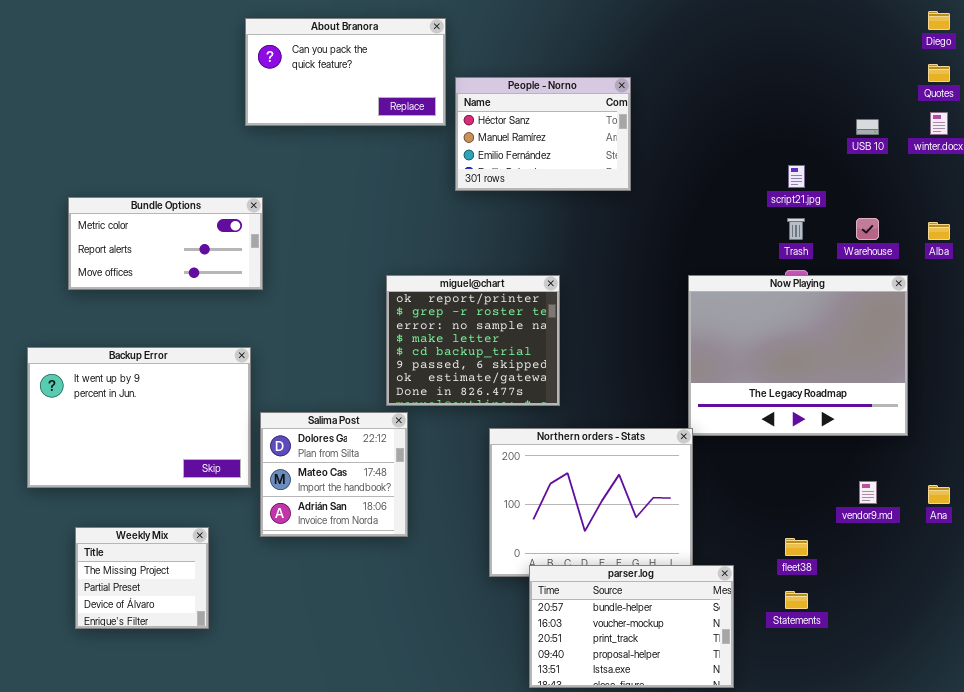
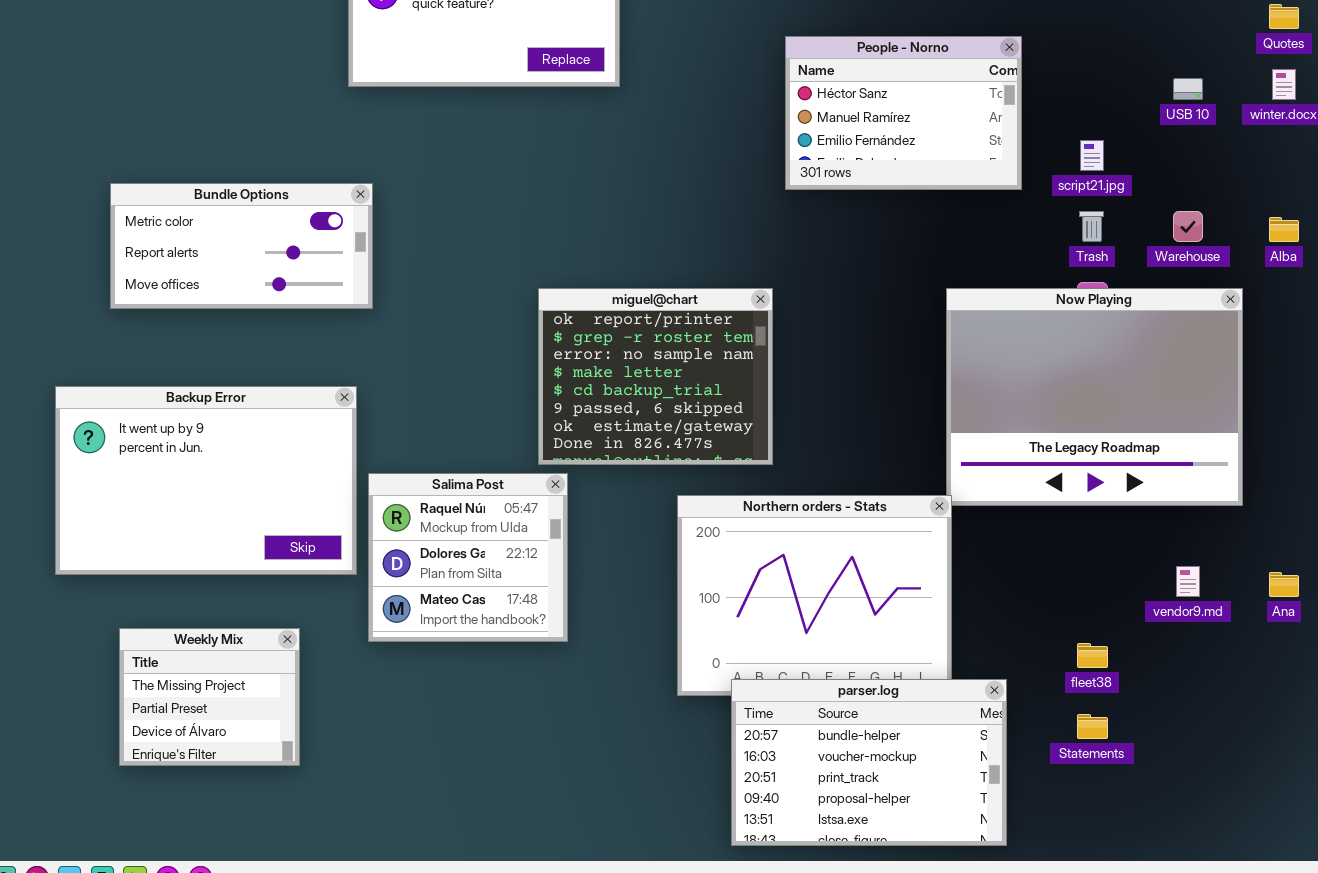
People - Norno: [455,77,631,191] -> [785,36,1022,190], moved
Salima Post: [260,412,408,537] -> [368,473,568,642], scrolled up 1 row

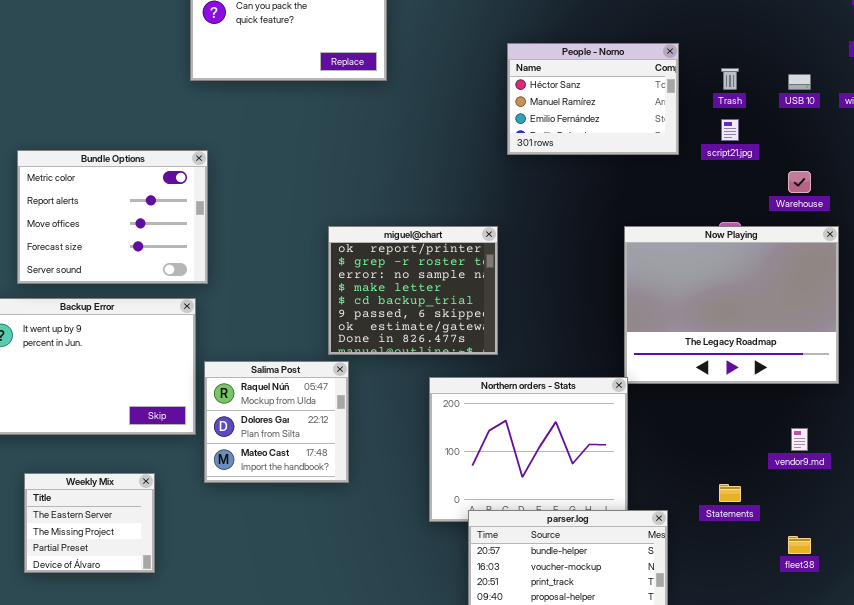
Bundle Options: [110,183,373,309] -> [17,150,208,284], resized
Trash: [1079,211,1104,242] -> [721,68,739,90], moved
Weekly Mix: [119,628,300,766] -> [24,473,155,573], scrolled up 1 row
fleet38: [1077,643,1108,668] -> [788,536,811,554], moved
Statements: [1077,714,1108,739] -> [719,484,741,502], moved

